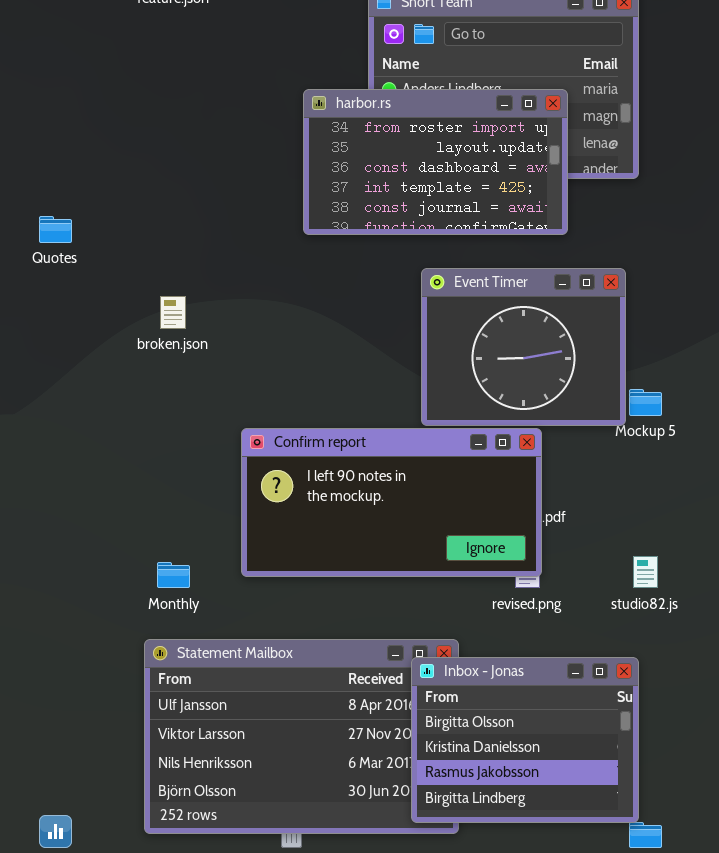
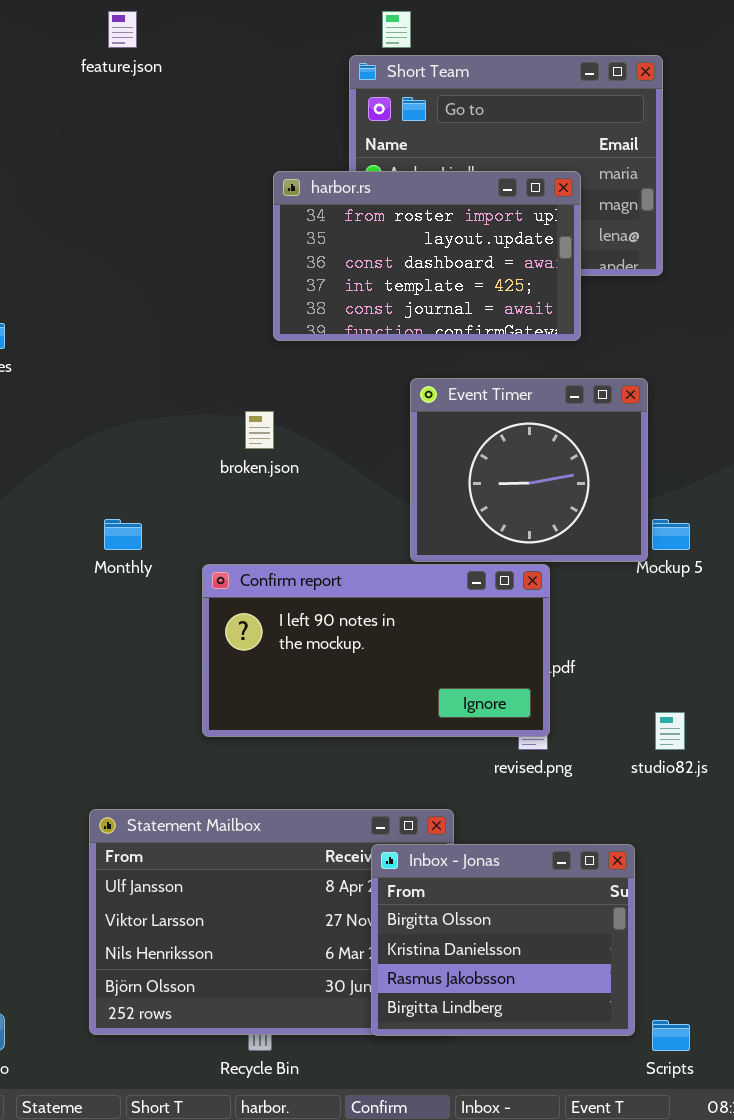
broken.json: [160,296,186,329] -> [245,411,274,449], moved
Monthly: [157,562,190,588] -> [104,519,142,550], moved
Inbox - Jonas: [411,657,639,823] -> [371,844,635,1036], moved

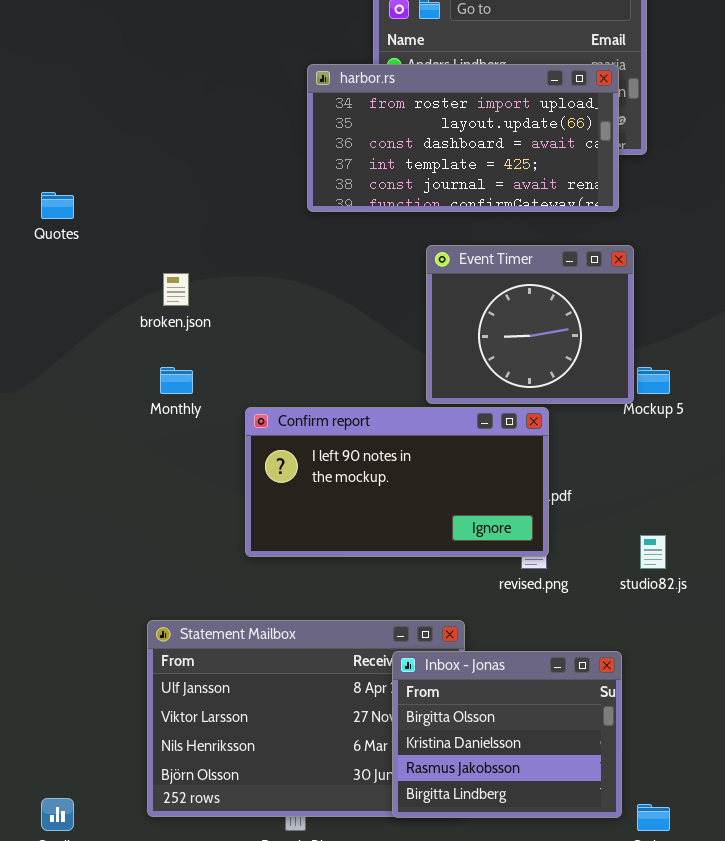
harbor.rs: [273,171,581,341] -> [307,64,619,212], resized
broken.json: [245,411,274,449] -> [163,273,189,306], moved

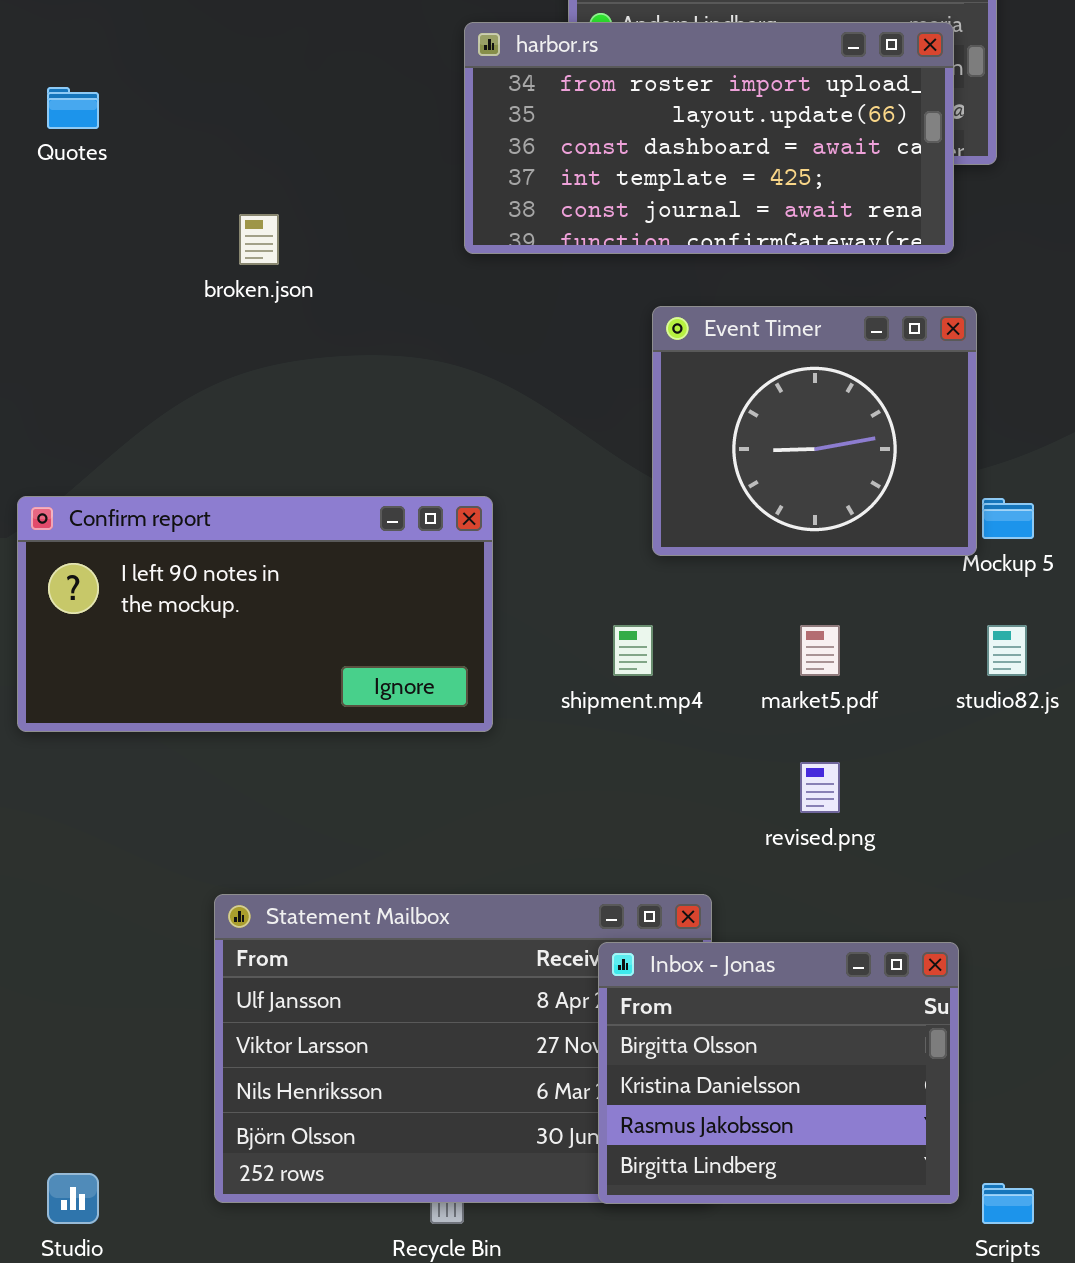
Quotes: [41,192,74,219] -> [47,87,99,129], moved
broken.json: [163,273,189,306] -> [239,214,279,265], moved
Confirm report: [245,407,549,557] -> [17,496,493,732], moved
studio82.js: [640,535,666,569] -> [987,625,1027,676], moved

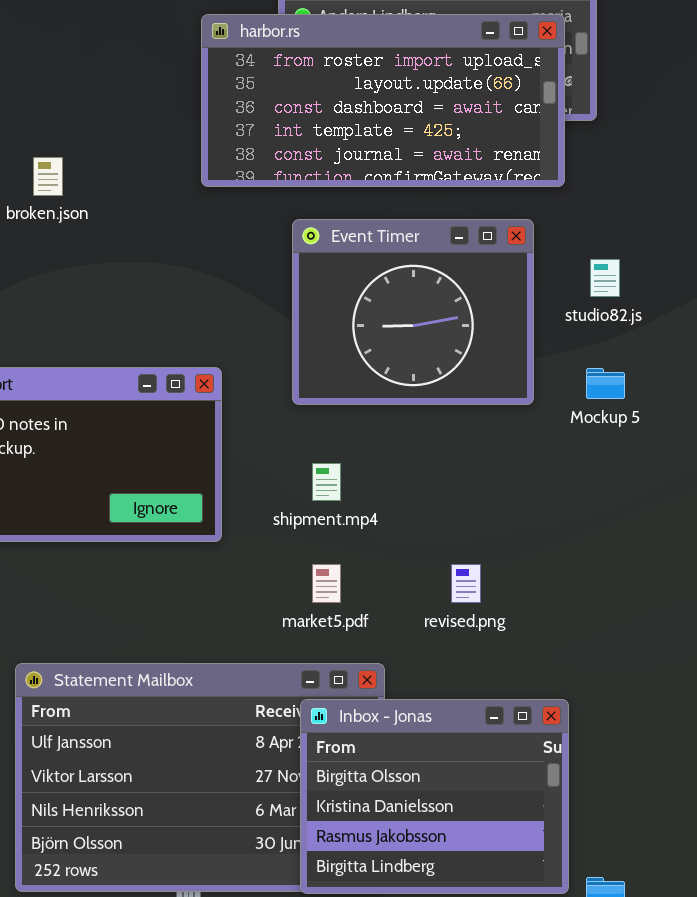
Event Timer: [652,306,977,556] -> [292,219,534,405], moved
market5.pdf: [800,625,840,676] -> [312,564,341,603], moved
studio82.js: [987,625,1027,676] -> [590,259,620,297], moved

